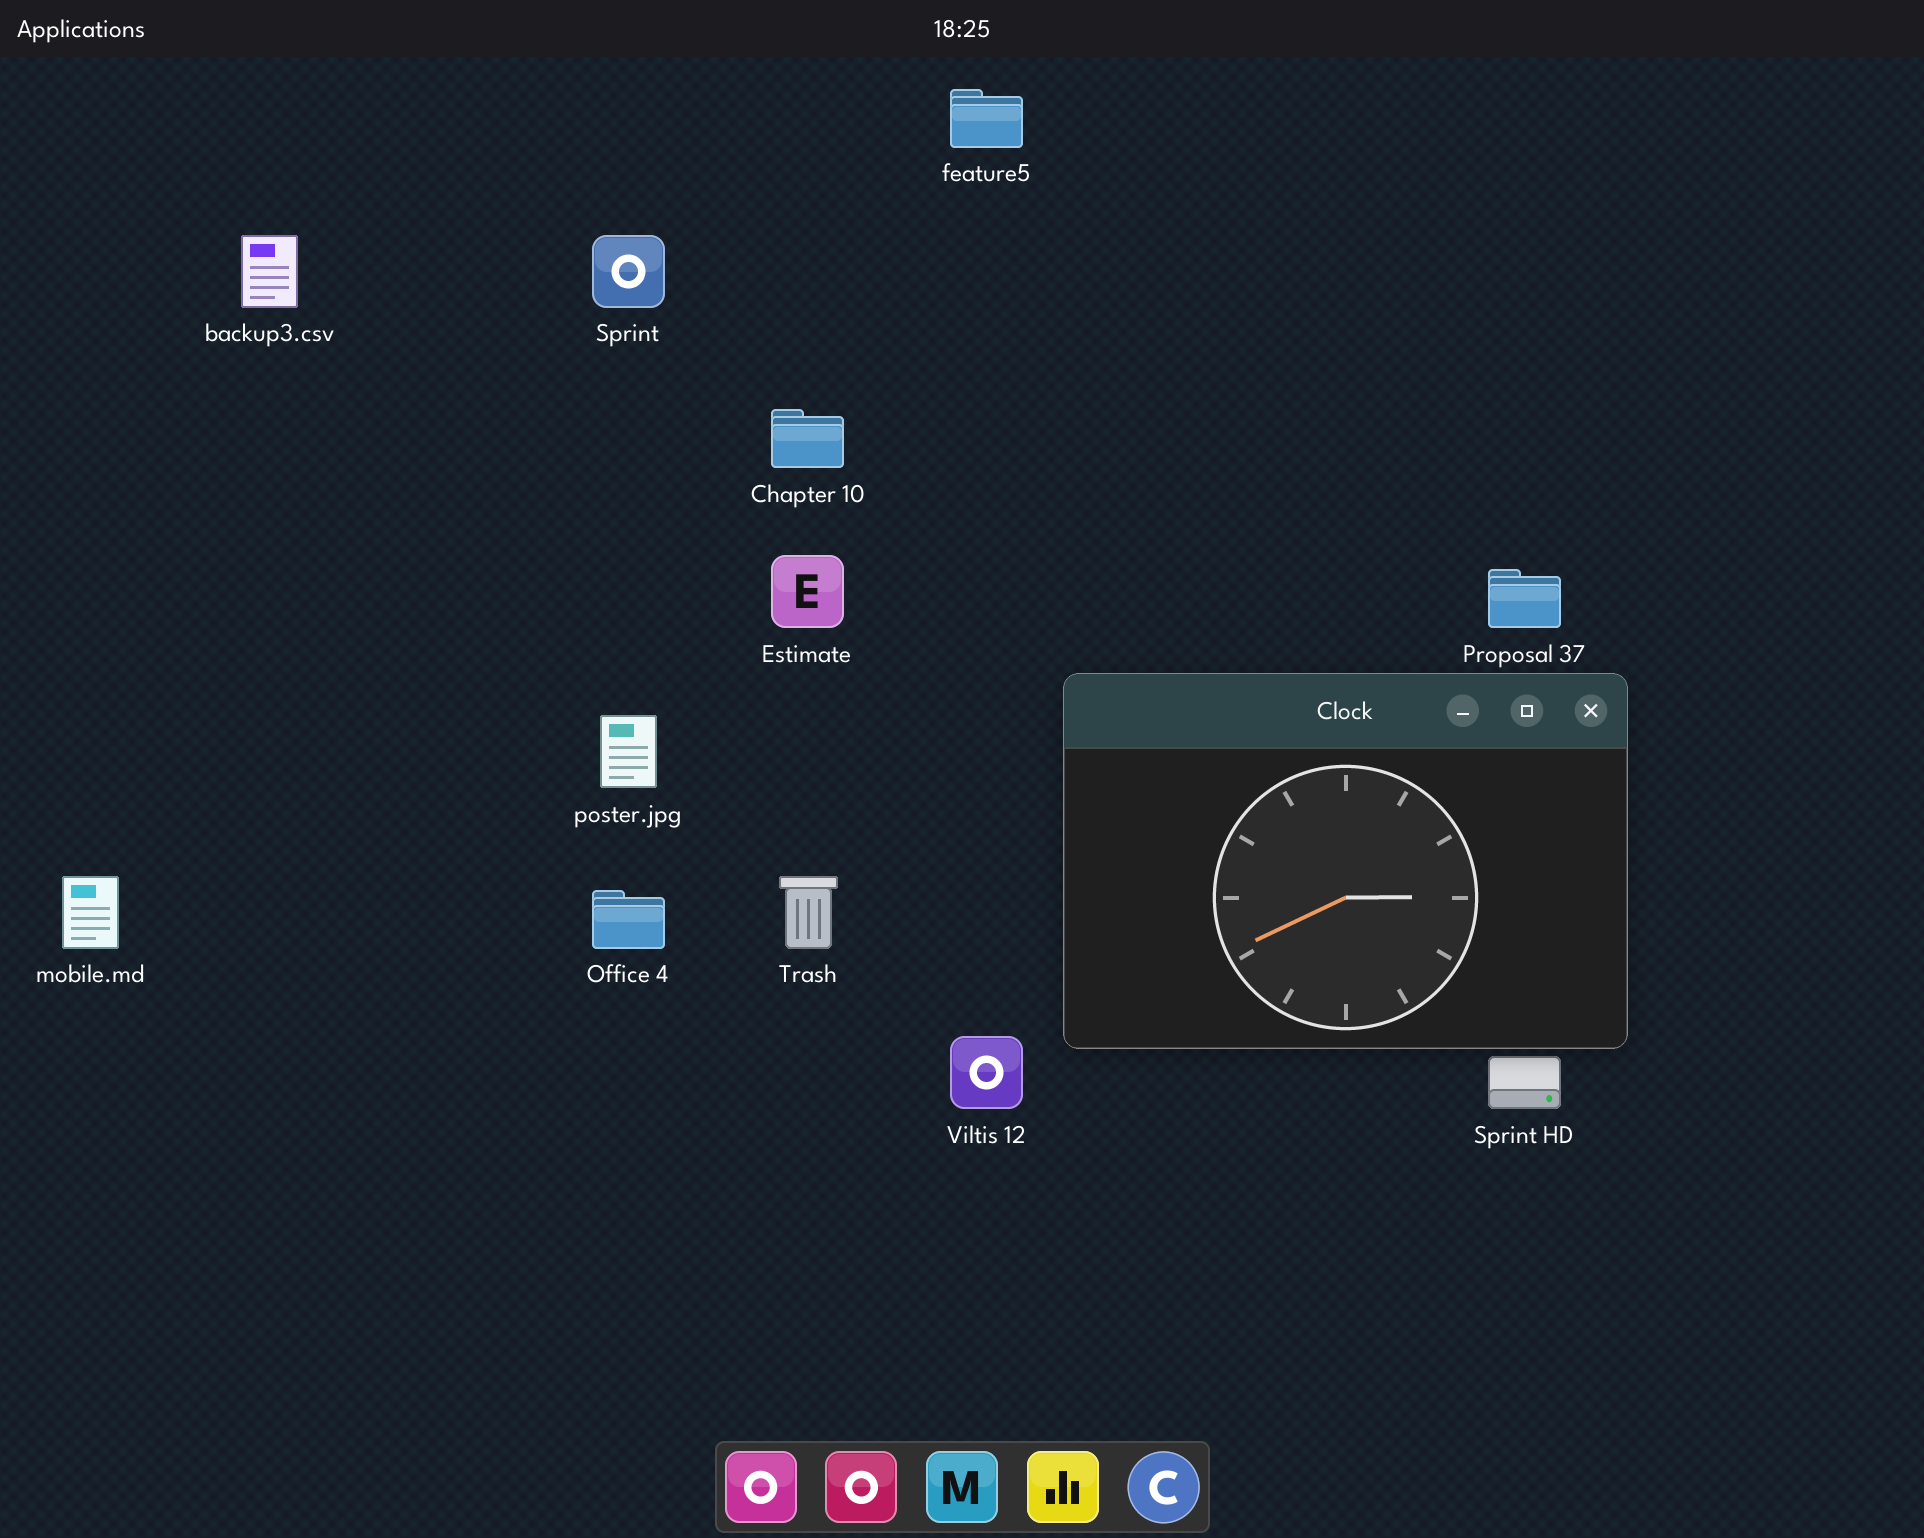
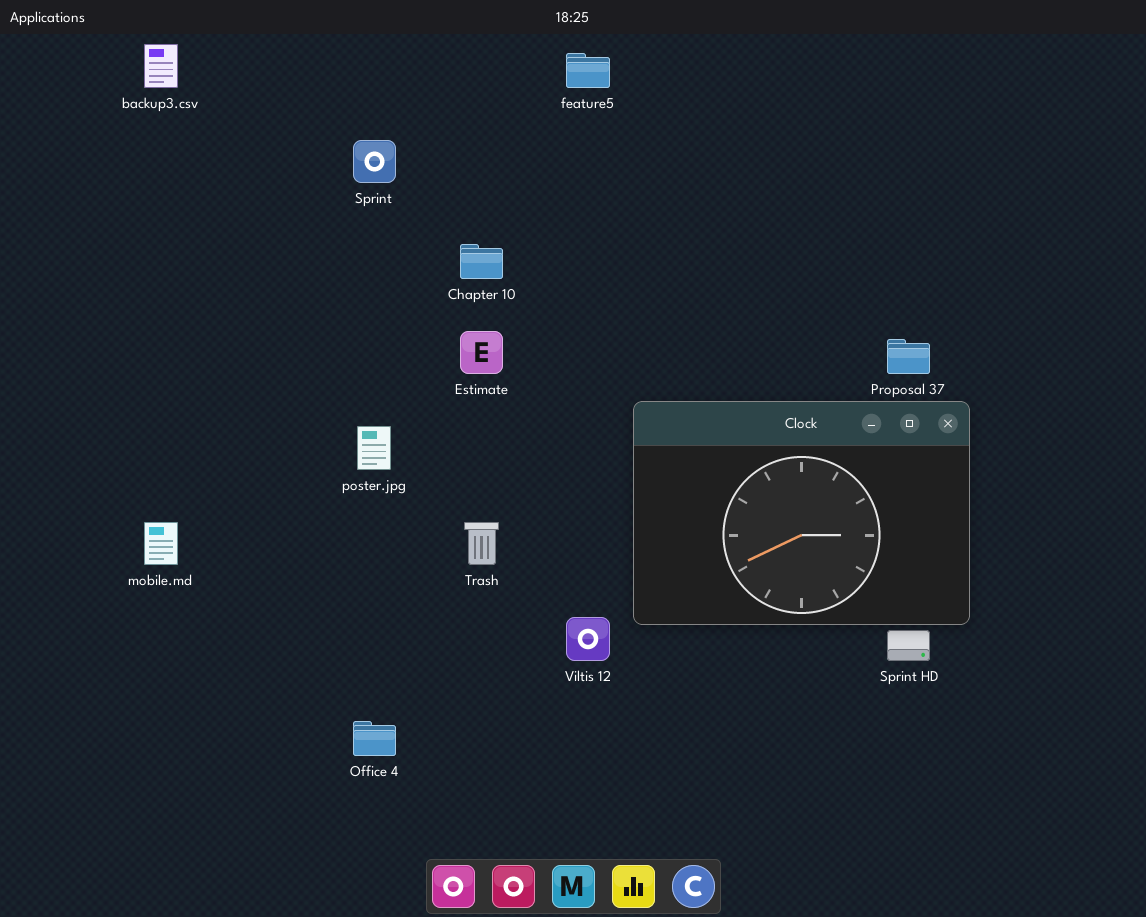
backup3.csv: [241,235,298,308] -> [144,44,178,88], moved
mobile.md: [62,876,119,949] -> [144,522,178,565], moved
Office 4: [592,890,665,949] -> [353,721,396,756], moved

